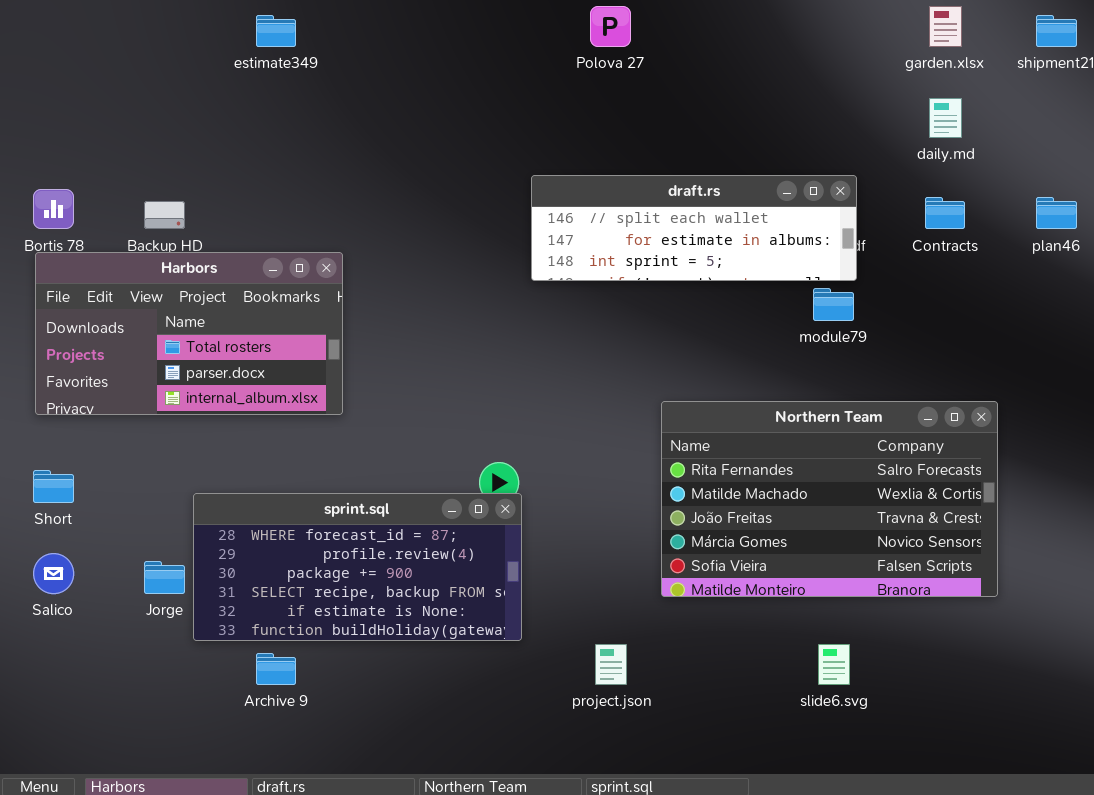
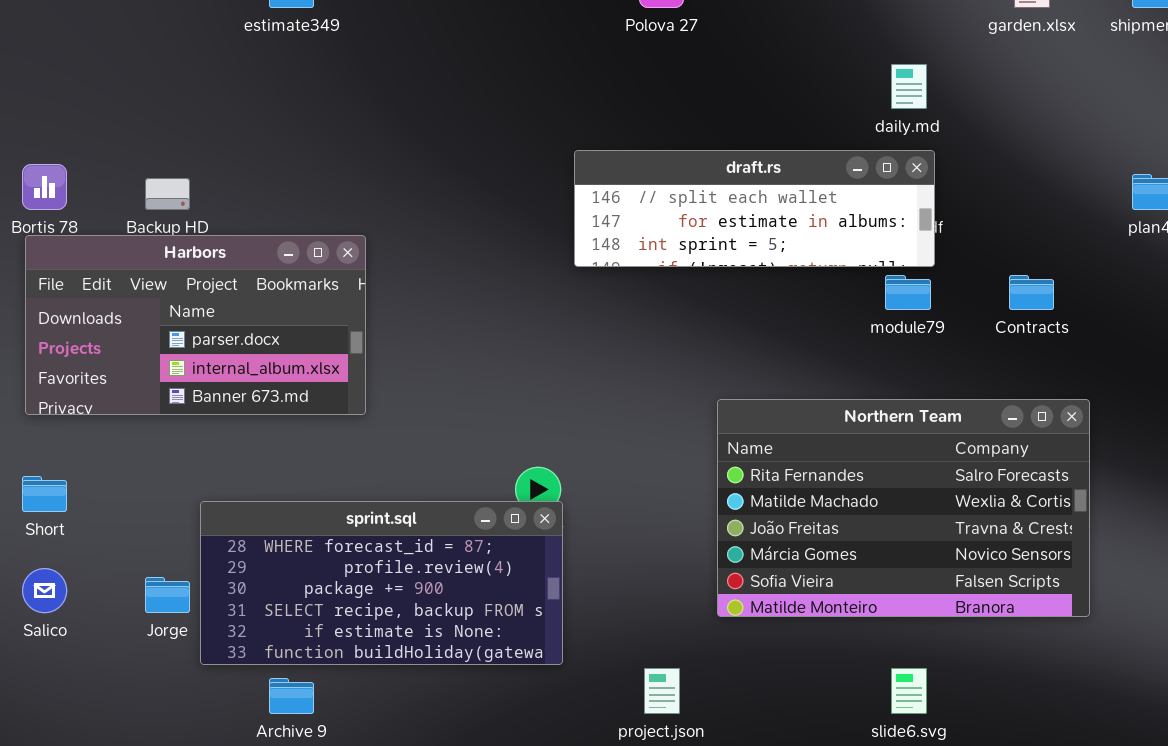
daily.md: [929,98,962,138] -> [891,64,927,109], moved
Contracts: [925,197,965,229] -> [1009,275,1054,310], moved
Harbors: [35,252,343,415] -> [25,235,366,415], scrolled down 1 row

